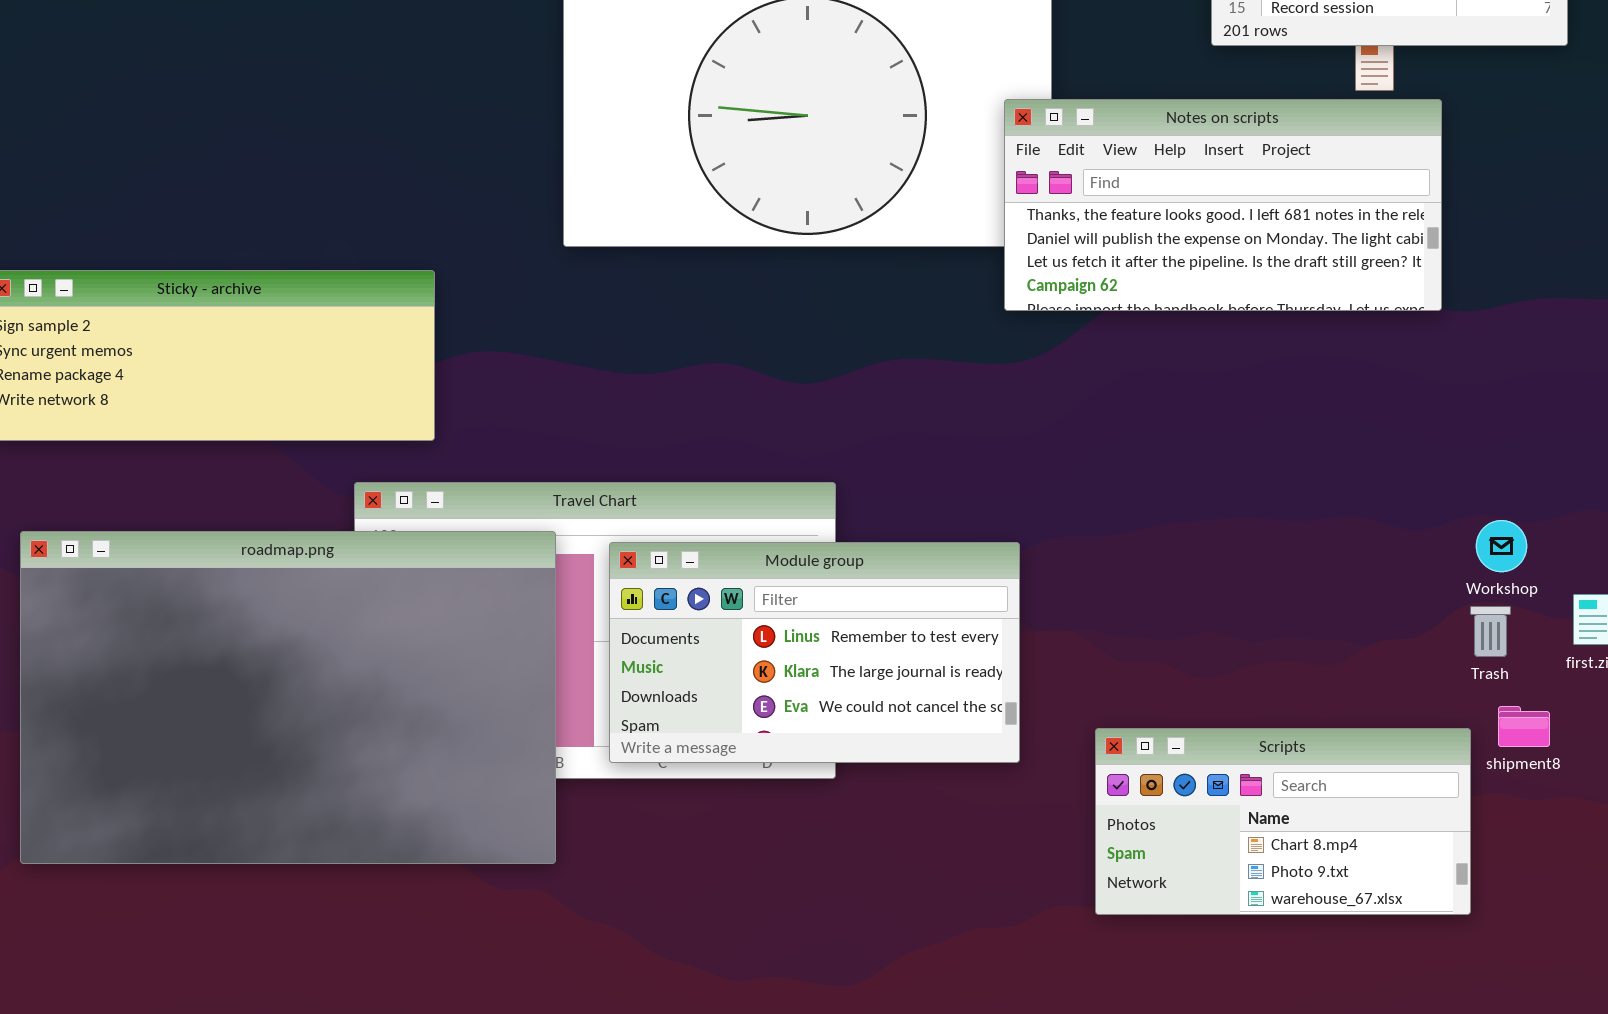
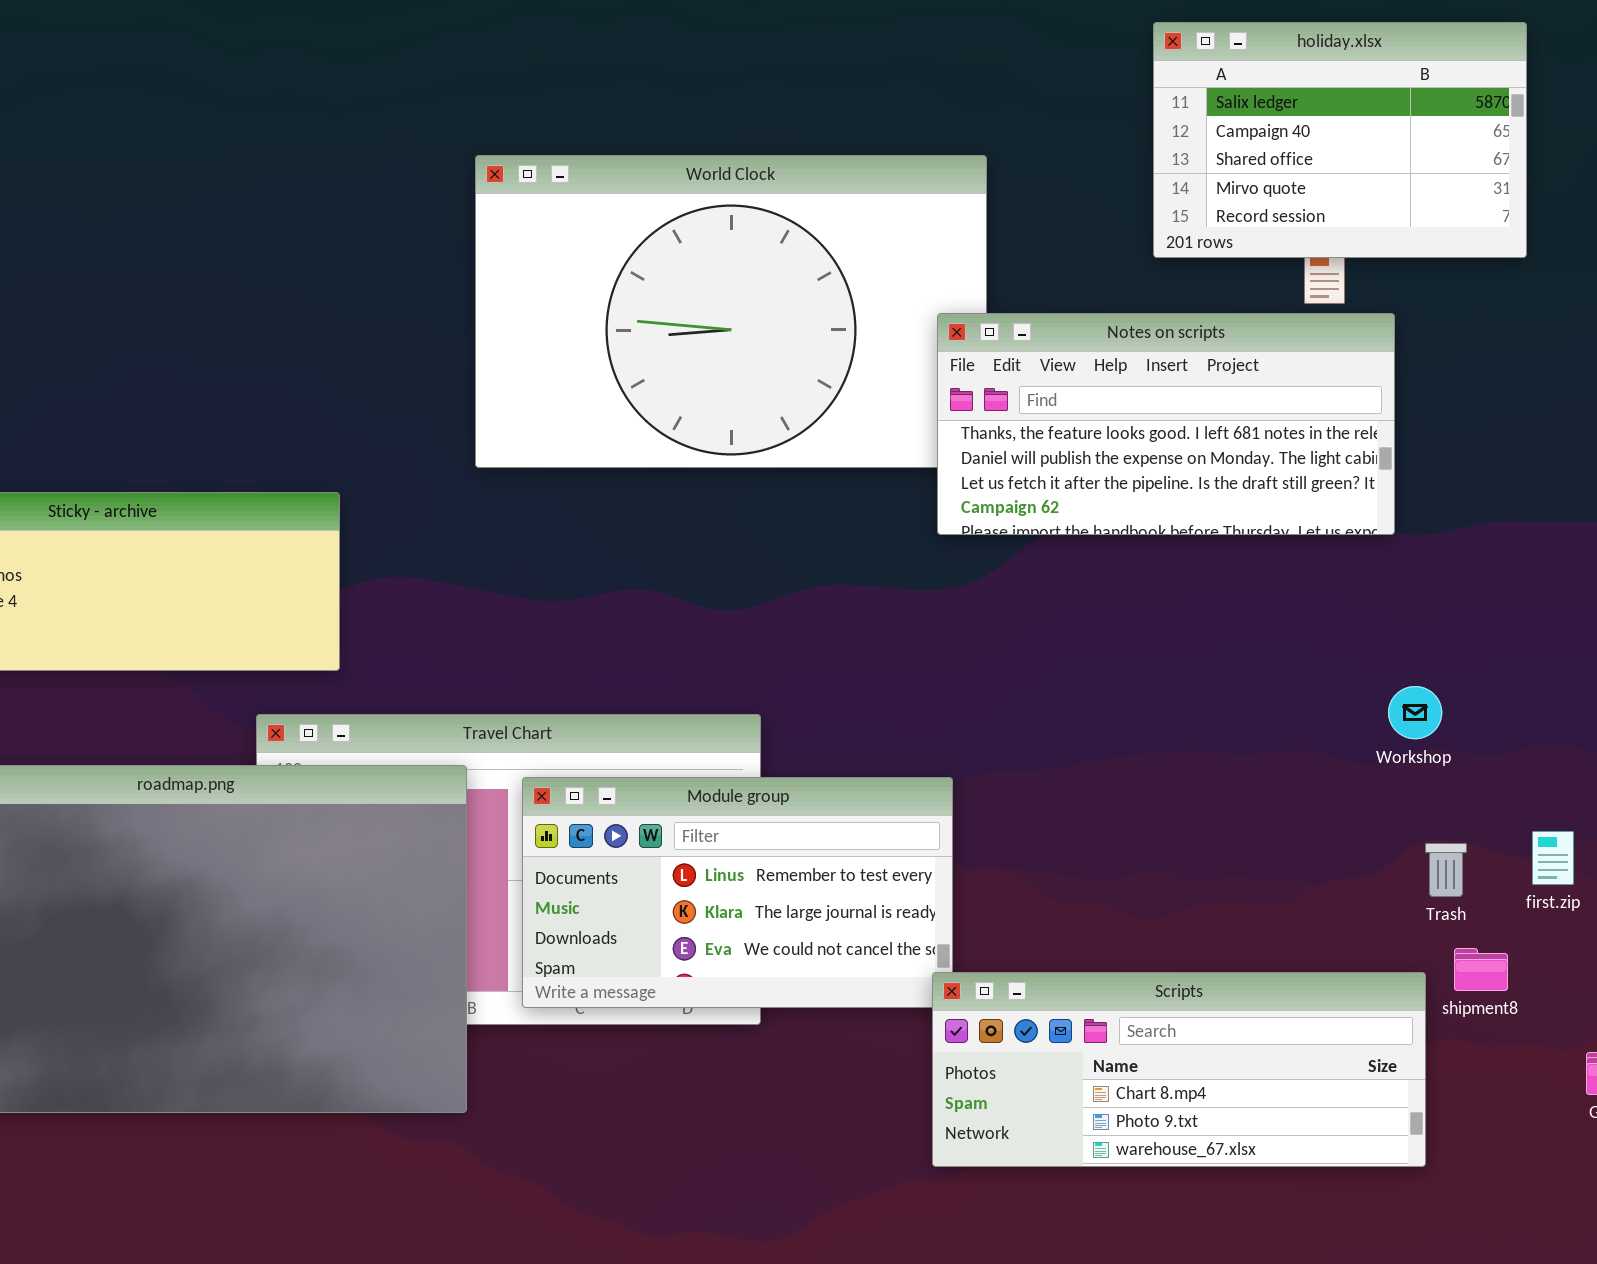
Workshop: [1476,520,1527,572] -> [1388,686,1442,739], moved
Scripts: [1095,728,1471,915] -> [932,972,1426,1167], resized

